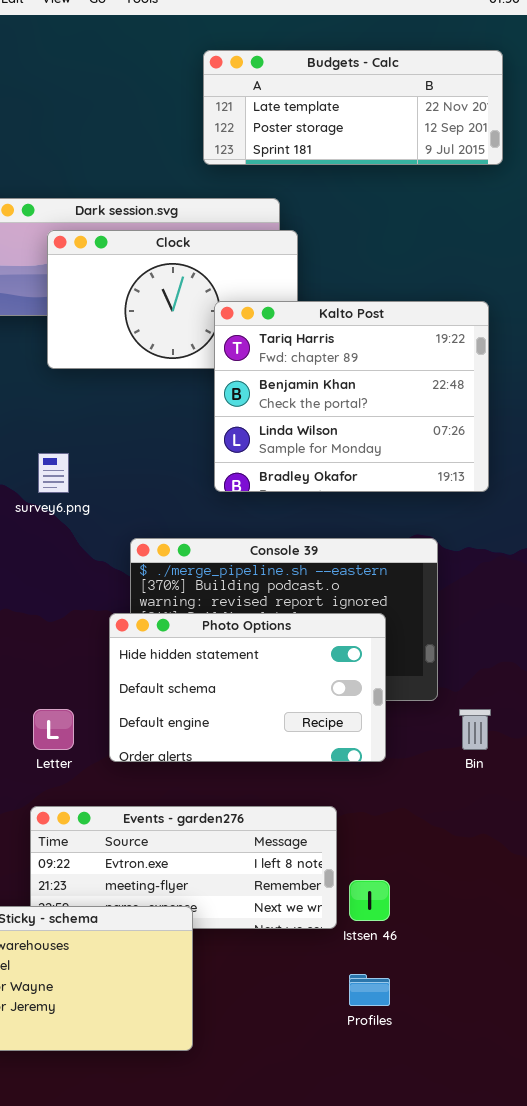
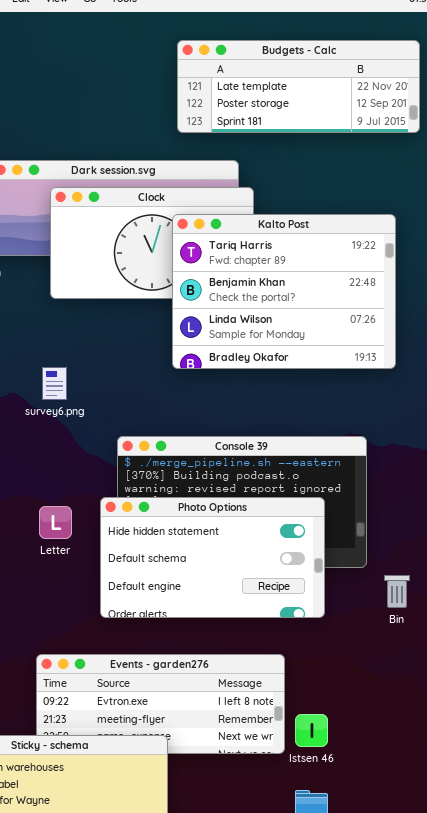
Kalto Post: [214,301,489,492] -> [172,214,396,369], moved
Letter: [33,709,74,750] -> [39,506,72,539], moved

